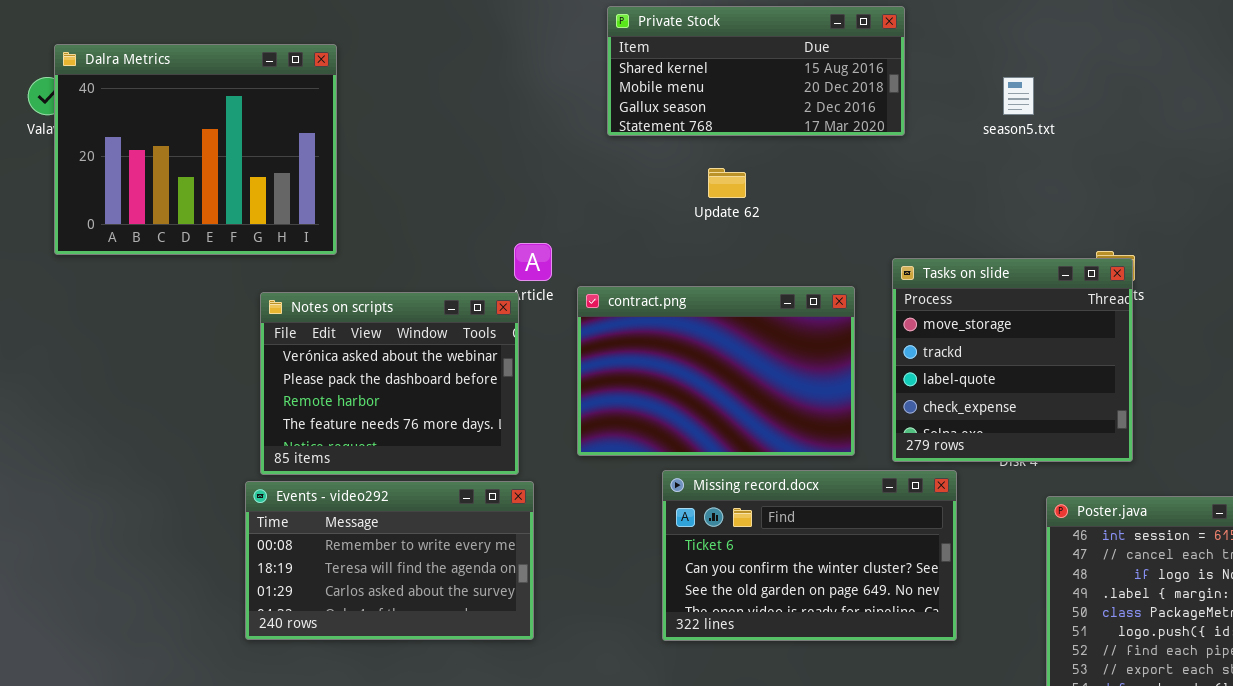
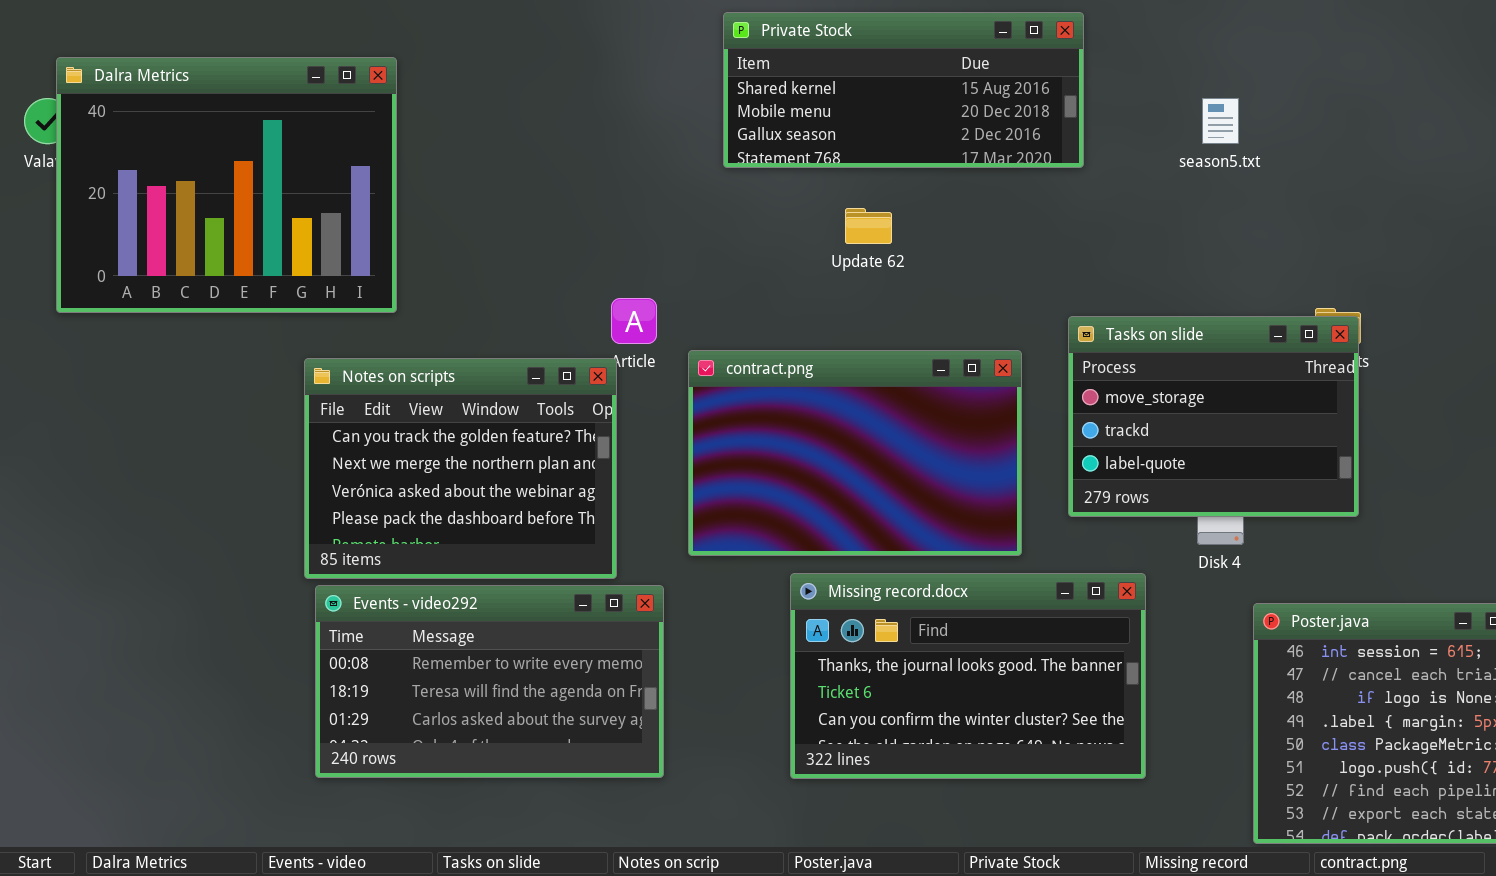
Tasks on slide: [892,258,1133,462] -> [1068,316,1359,517], resized
Notes on scripts: [260,292,519,475] -> [304,358,617,579], scrolled up 2 rows
Missing record.docx: [662,470,957,641] -> [790,573,1146,779], scrolled up 1 row
Events - video292: [245,481,534,640] -> [315,585,664,778], moved

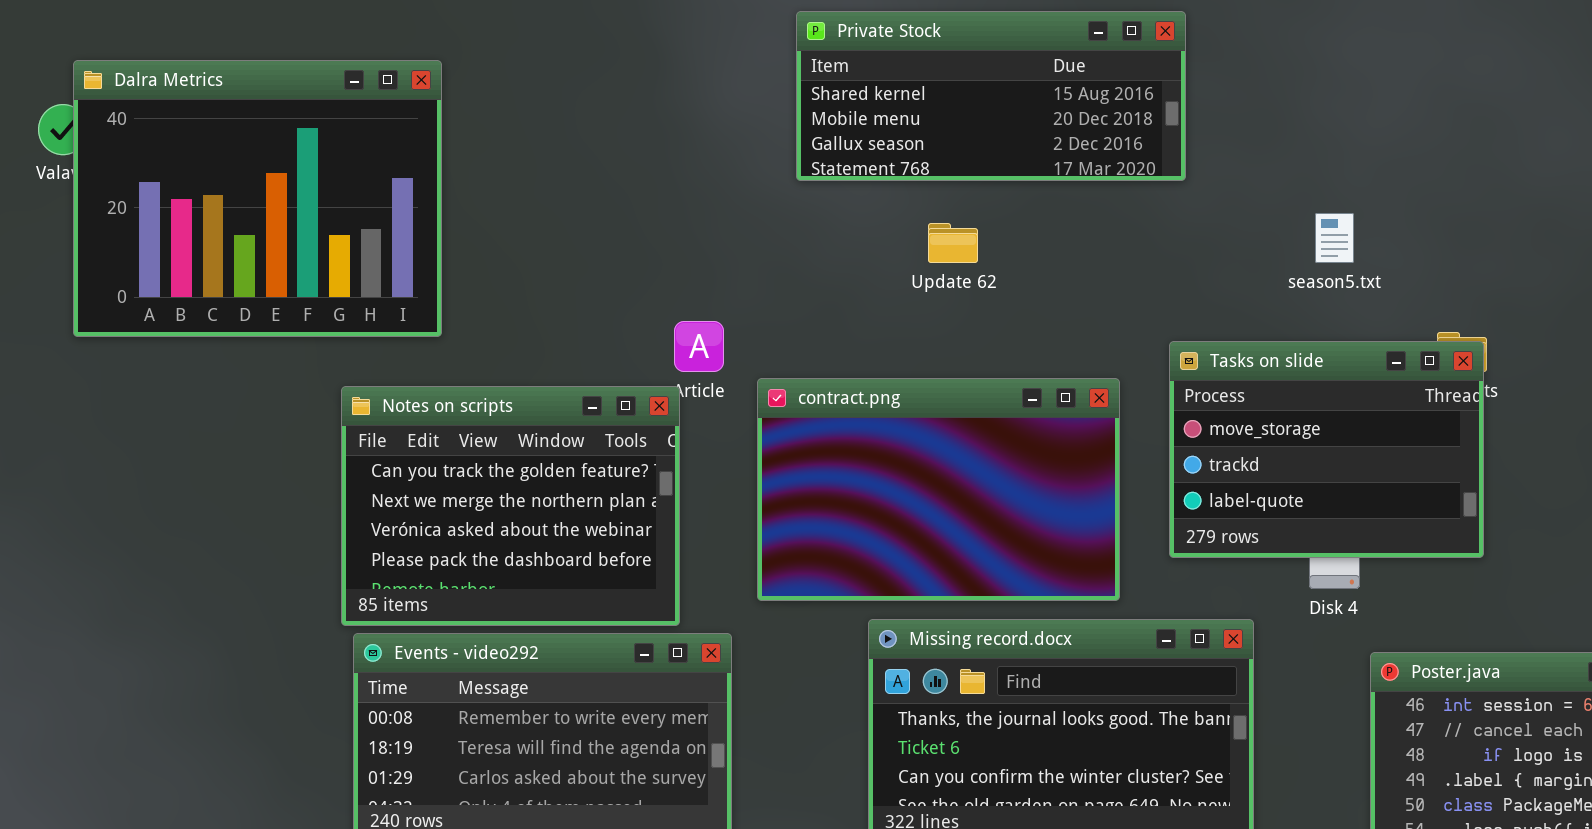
season5.txt: [1202,98,1239,144] -> [1315,213,1354,263], moved

